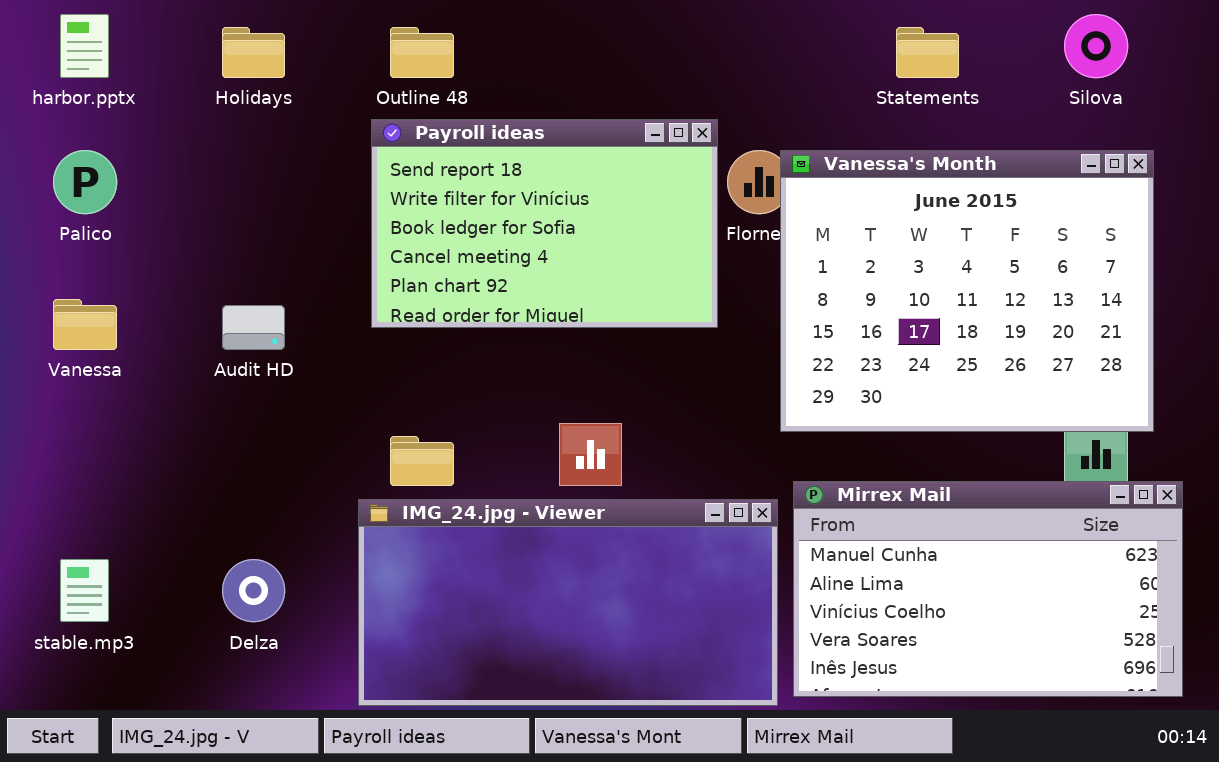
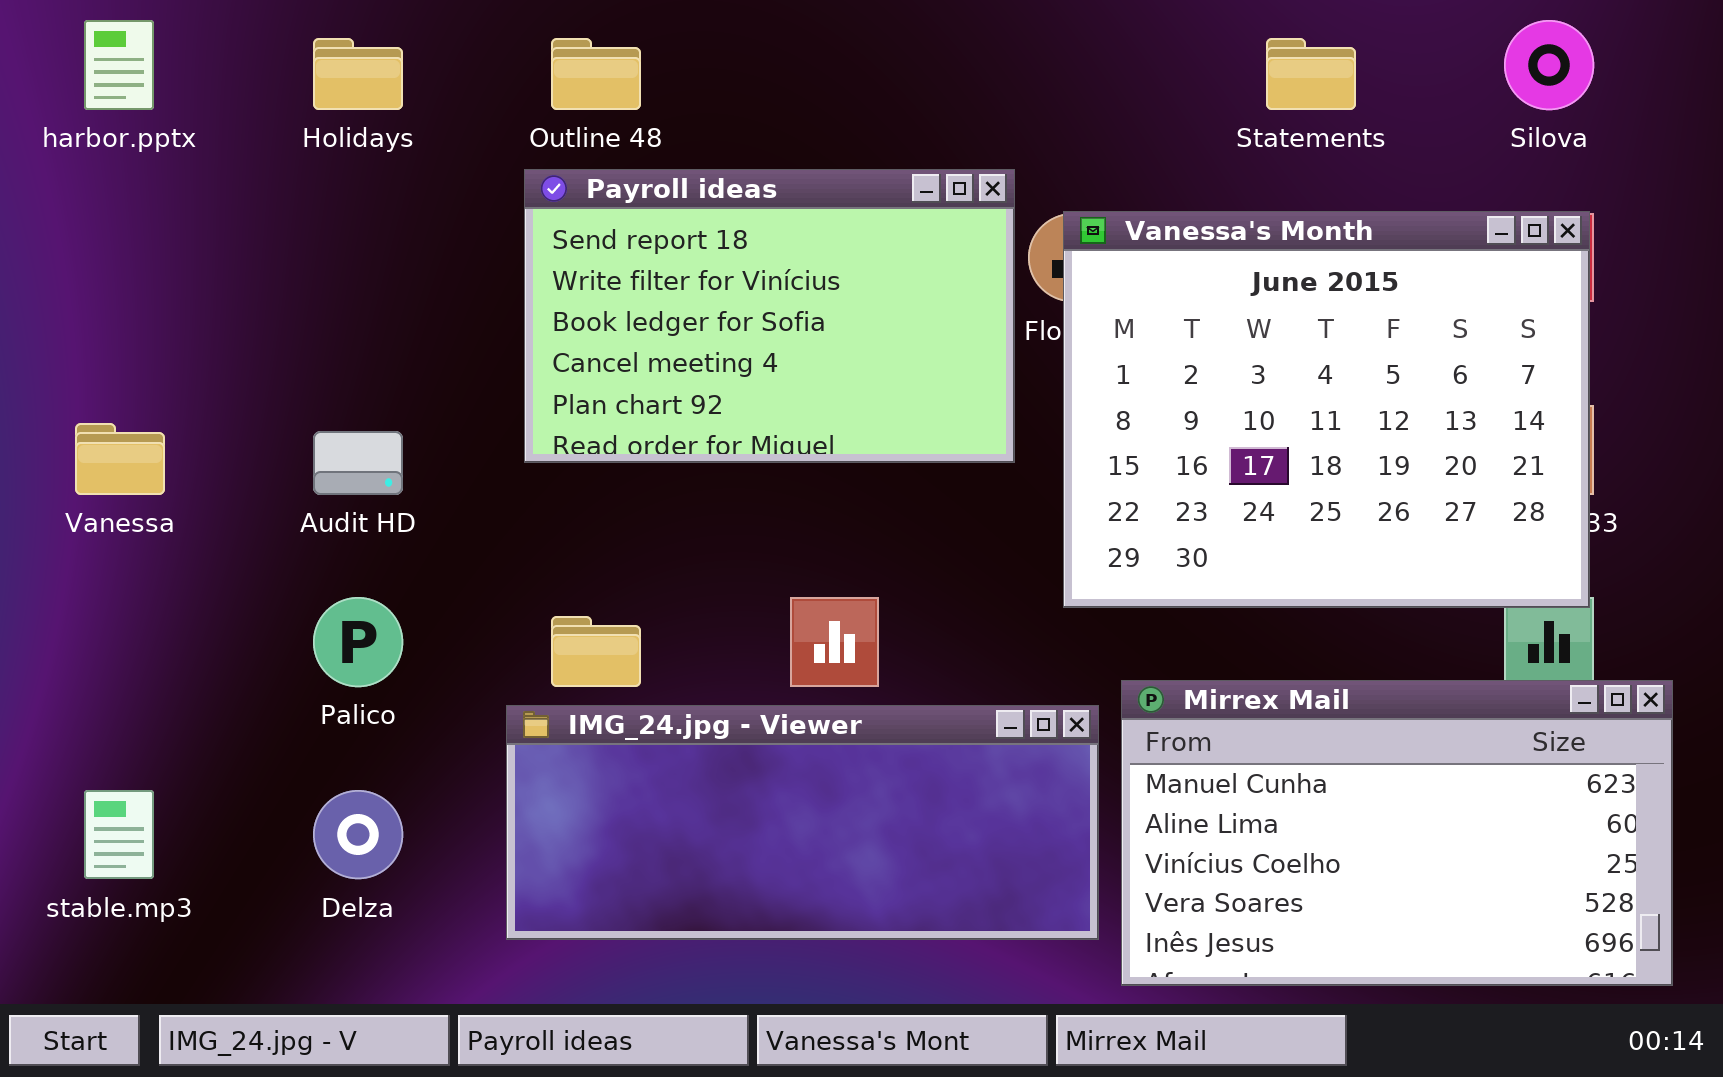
Palico: [53,150,117,214] -> [313,597,403,687], moved
Vanessa's Month: [780,150,1154,432] -> [1063,211,1590,608], moved
IMG_24.jpg - Viewer: [358,499,778,706] -> [506,705,1099,940], resized

